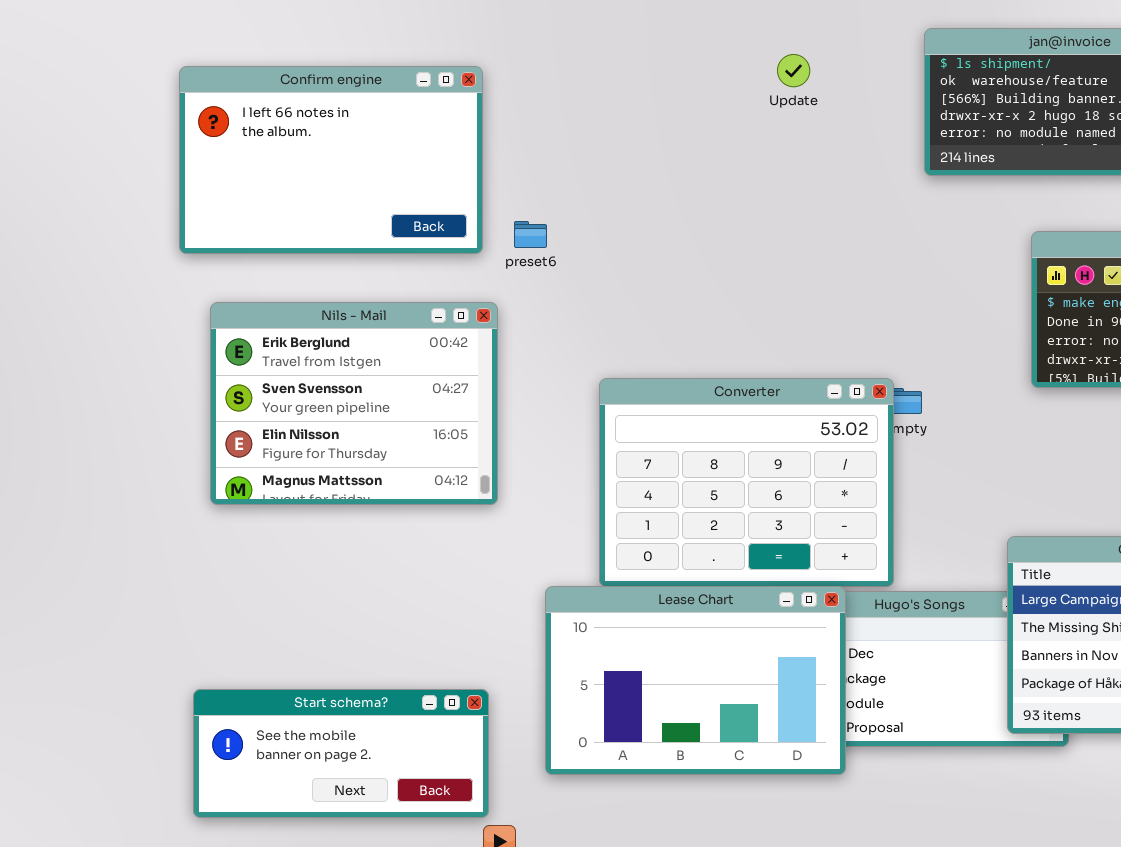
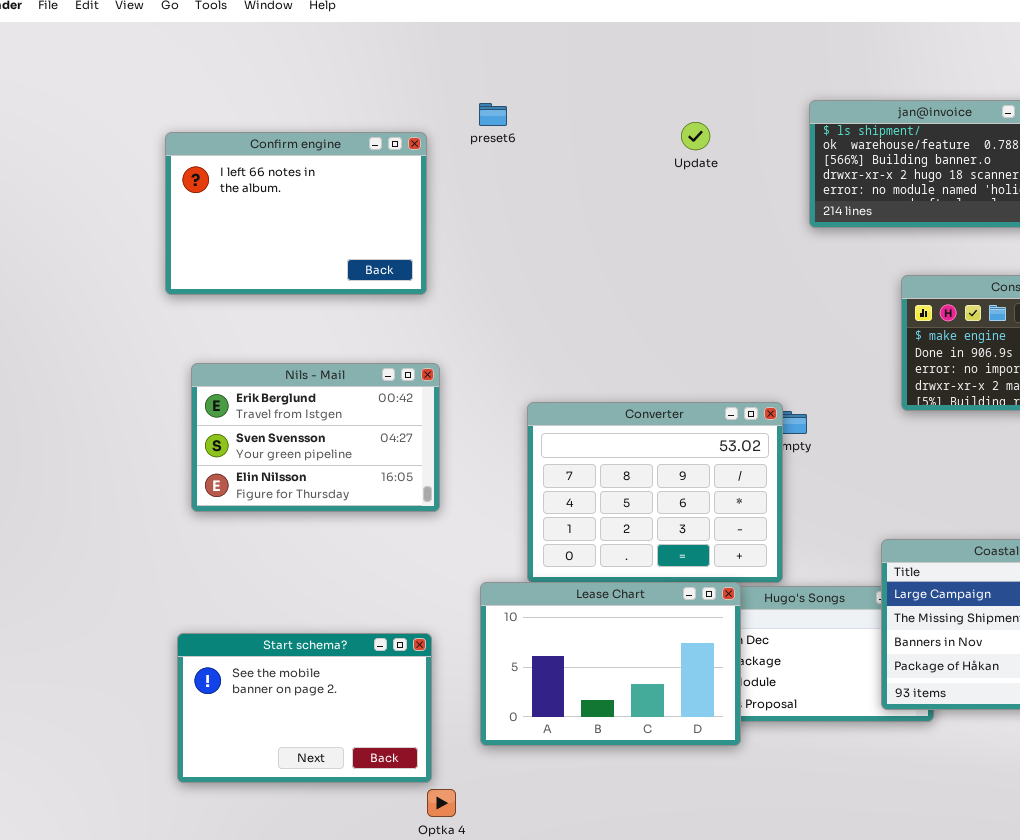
preset6: [514,221,547,248] -> [479,103,507,126], moved
Nils - Mail: [210,302,498,505] -> [191,363,440,512], resized
Start schema?: [193,689,489,818] -> [177,633,432,783], resized

